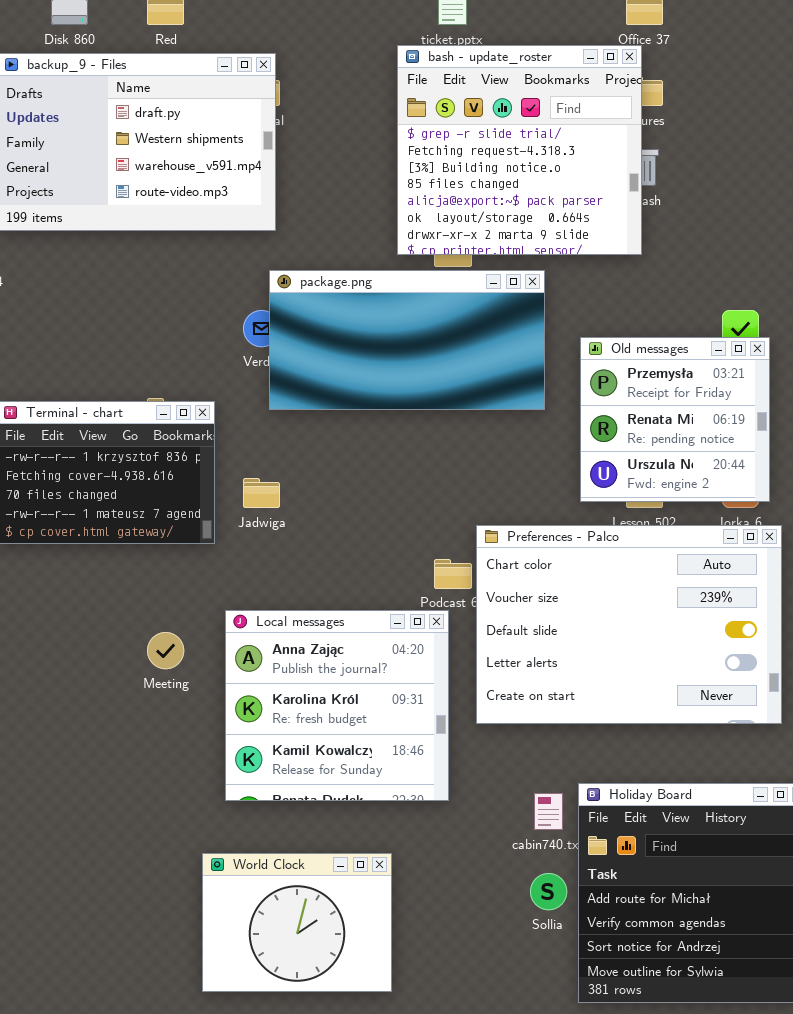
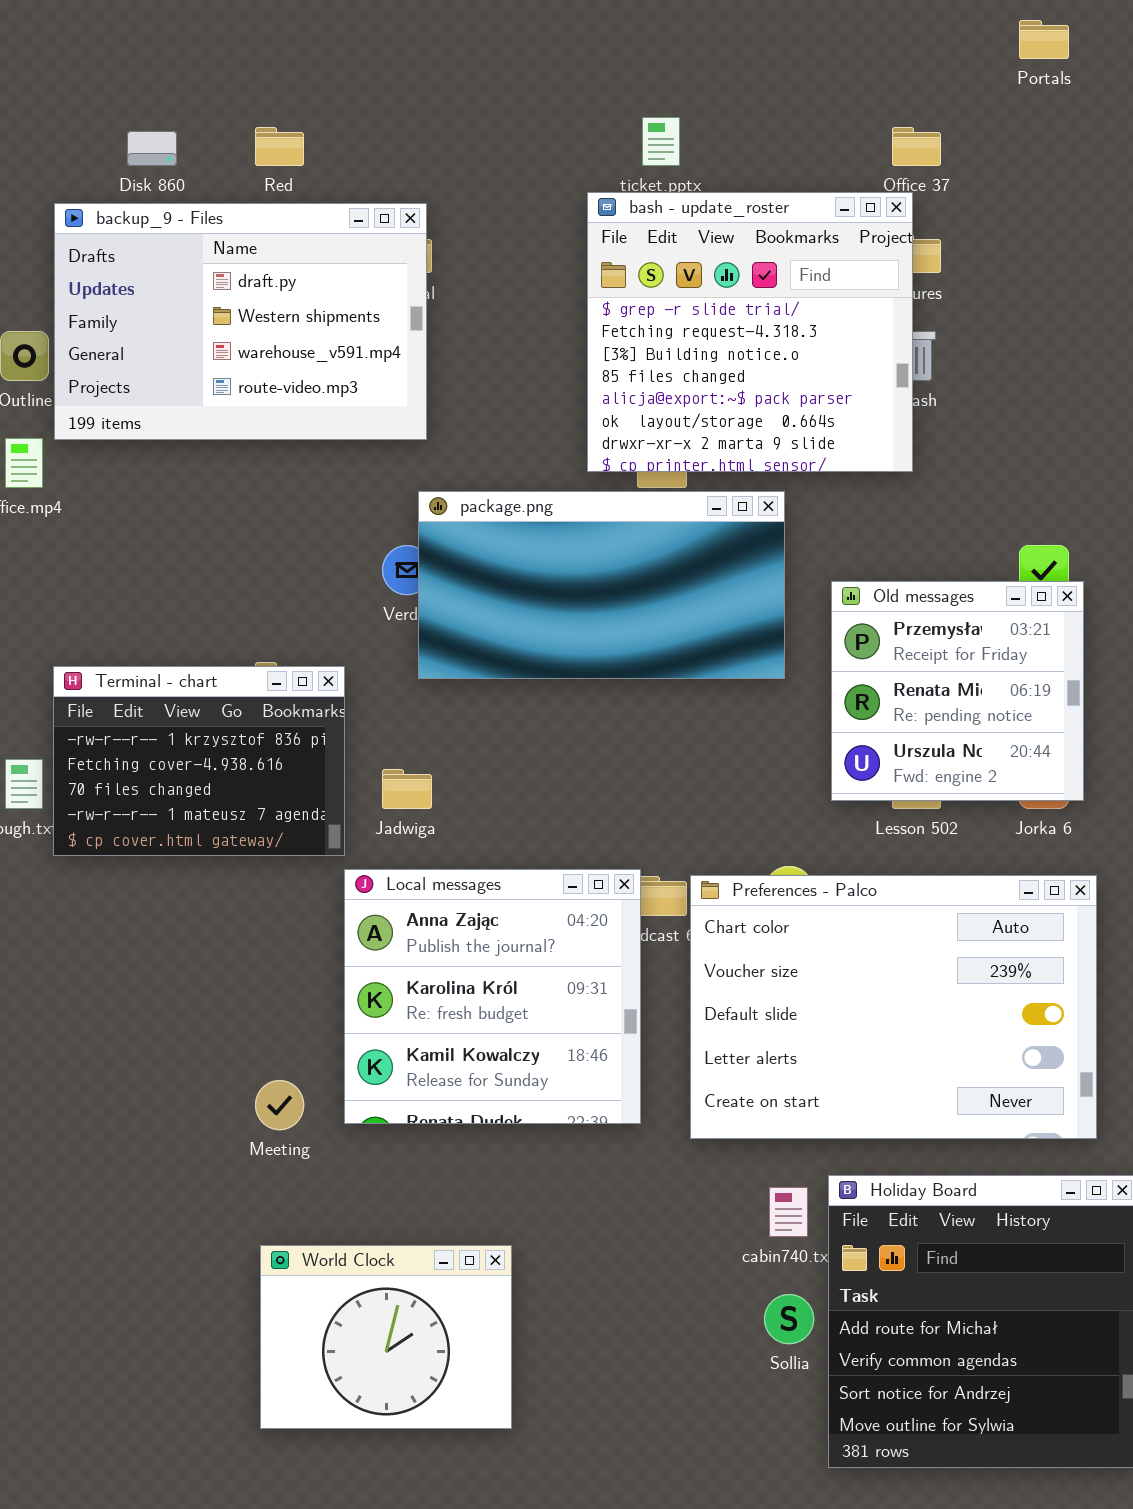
Preferences - Palco: [476,525,782,724] -> [690,875,1097,1139], moved
Local messages: [225,610,449,801] -> [344,869,641,1124], moved
Meeting: [147,632,184,669] -> [255,1080,304,1130], moved
World Clock: [202,853,392,992] -> [260,1245,512,1429], moved

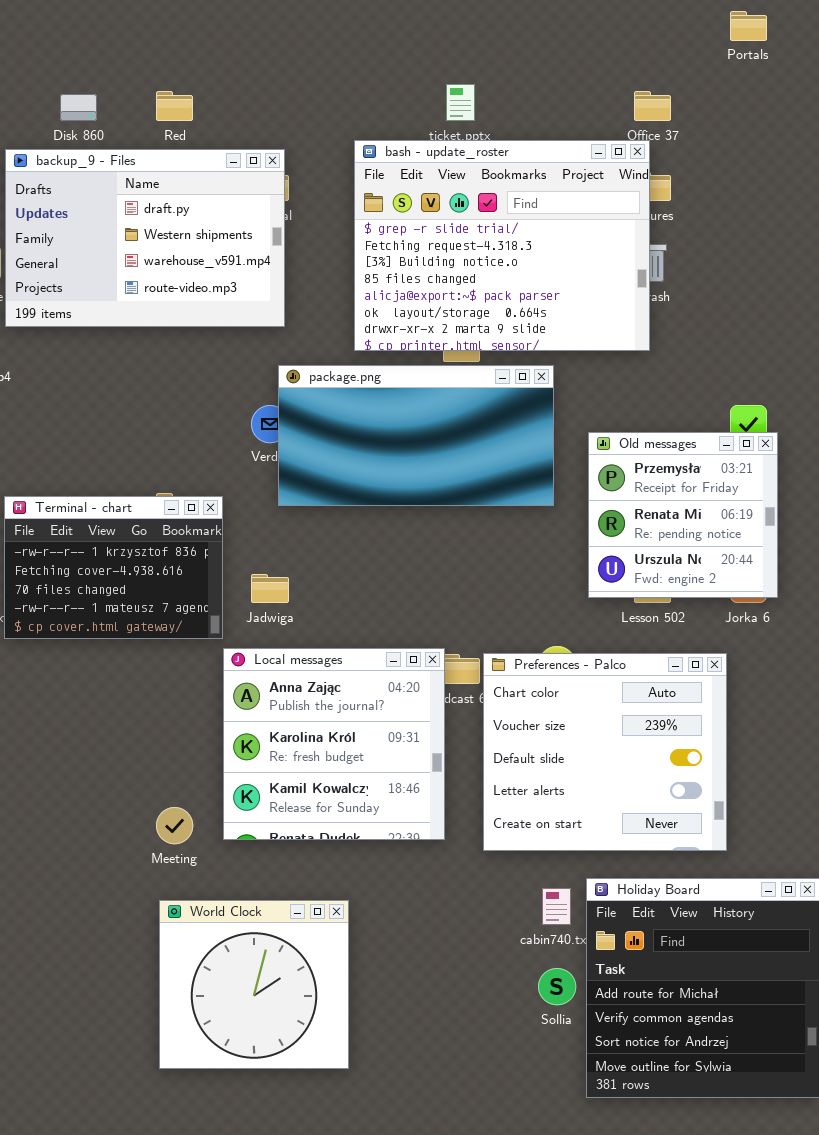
bash - update_roster: [587,192,913,472] -> [354,140,650,351], resized
Preferences - Palco: [690,875,1097,1139] -> [483,653,727,851], resized
World Clock: [260,1245,512,1429] -> [159,900,349,1069], resized

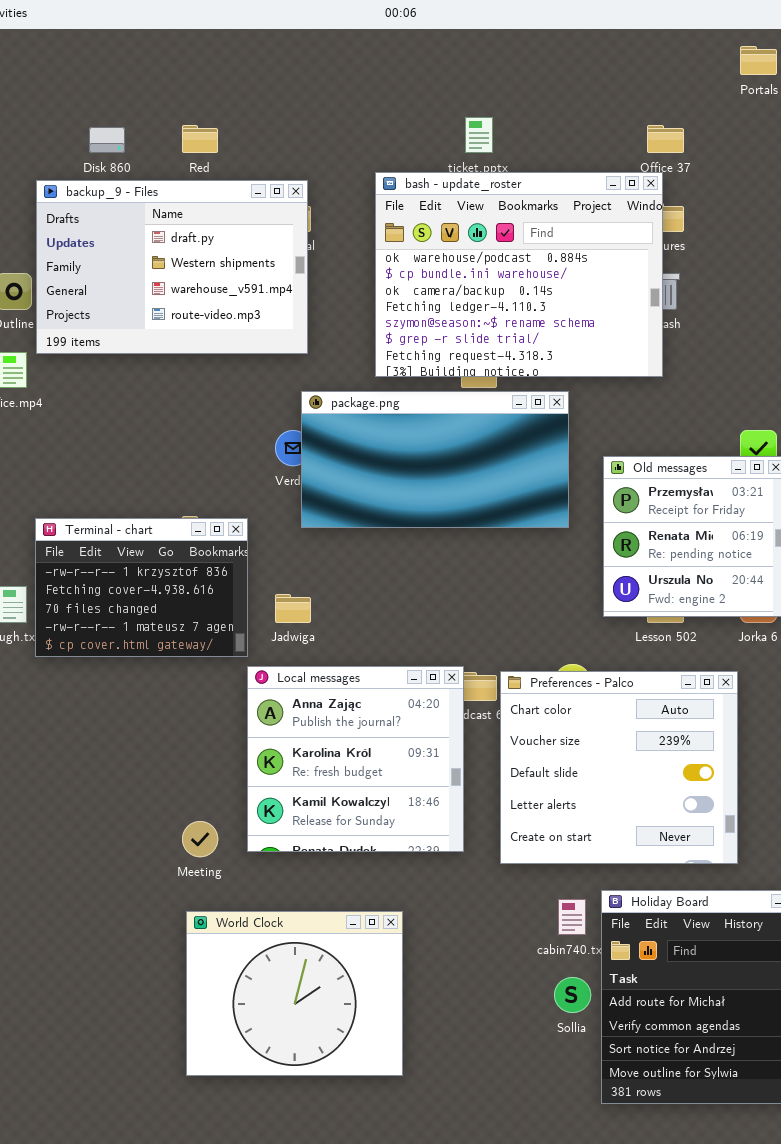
bash - update_roster: [354,140,650,351] -> [375,172,663,377], scrolled up 5 rows
World Clock: [159,900,349,1069] -> [186,911,403,1076], resized

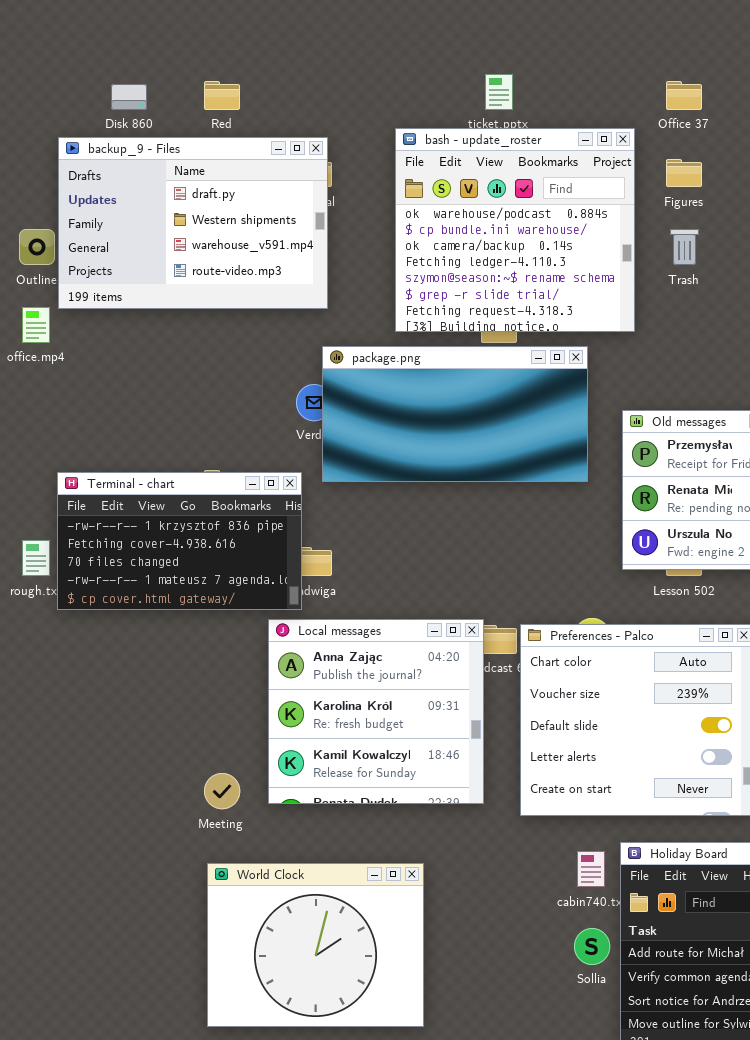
bash - update_roster: [375,172,663,377] -> [395,128,635,332], resized
Terminal - chart: [35,518,248,657] -> [57,472,302,610], resized

